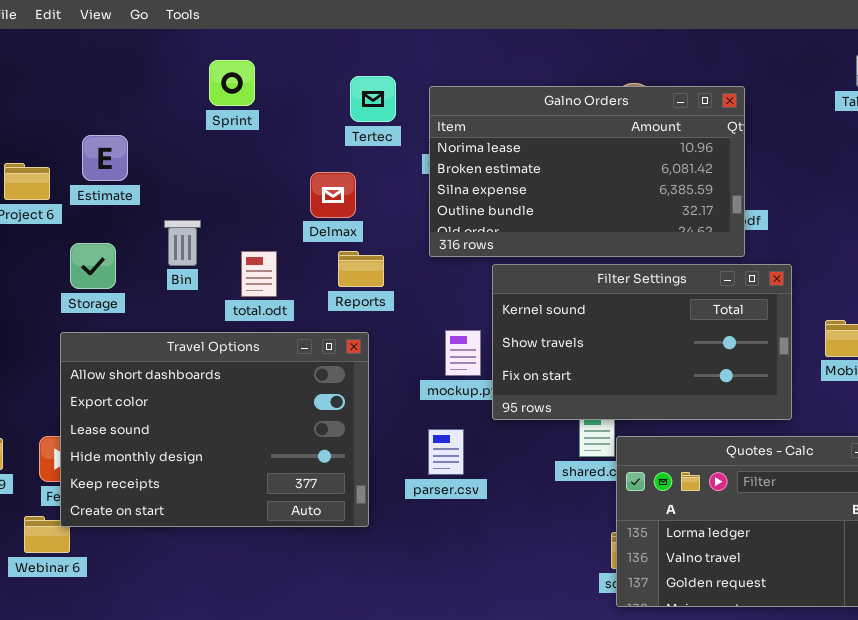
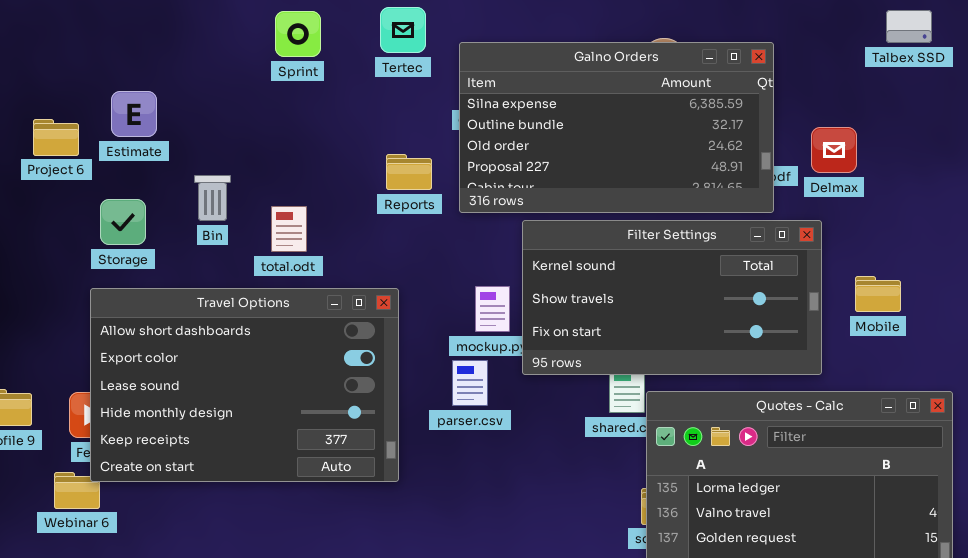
Sprint: [209,60,255,106] -> [275,11,321,57], moved
Tertec: [350,76,396,122] -> [380,7,426,53], moved
Galno Orders: [429,86,745,257] -> [459,42,774,213], scrolled down 2 rows
Delmax: [310,172,356,218] -> [811,127,857,173], moved
Reports: [338,251,384,287] -> [386,154,432,190], moved
parser.csv: [428,429,464,475] -> [452,360,488,406], moved

